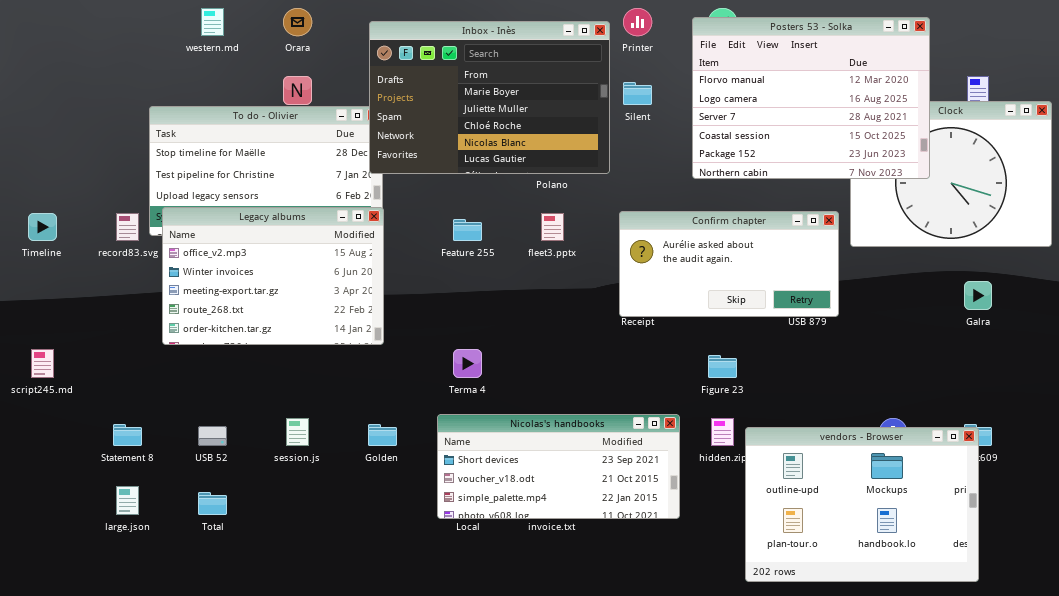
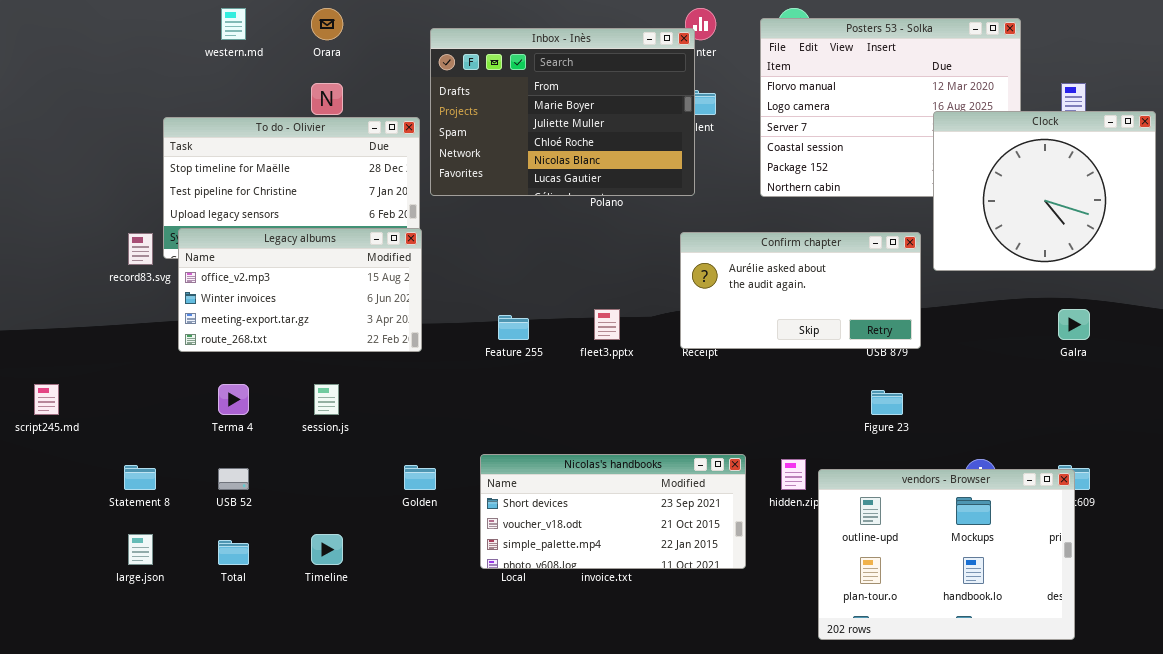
Inbox - Inès: [369,21,610,174] -> [430,28,695,196], moved
Clock: [850,101,1052,247] -> [933,111,1156,271], raised
Legacy albums: [162,207,384,345] -> [178,228,422,352], resized
Timeline: [28,213,57,241] -> [311,534,343,565], moved
fleet3.pptx: [541,213,564,241] -> [594,309,620,340], moved
Feature 255: [453,219,482,241] -> [498,315,529,340], moved
Terma 4: [453,349,482,378] -> [218,384,249,415], moved
Figure 23: [708,355,737,378] -> [871,390,903,415], moved
session.js: [286,418,309,446] -> [314,384,339,415], moved

